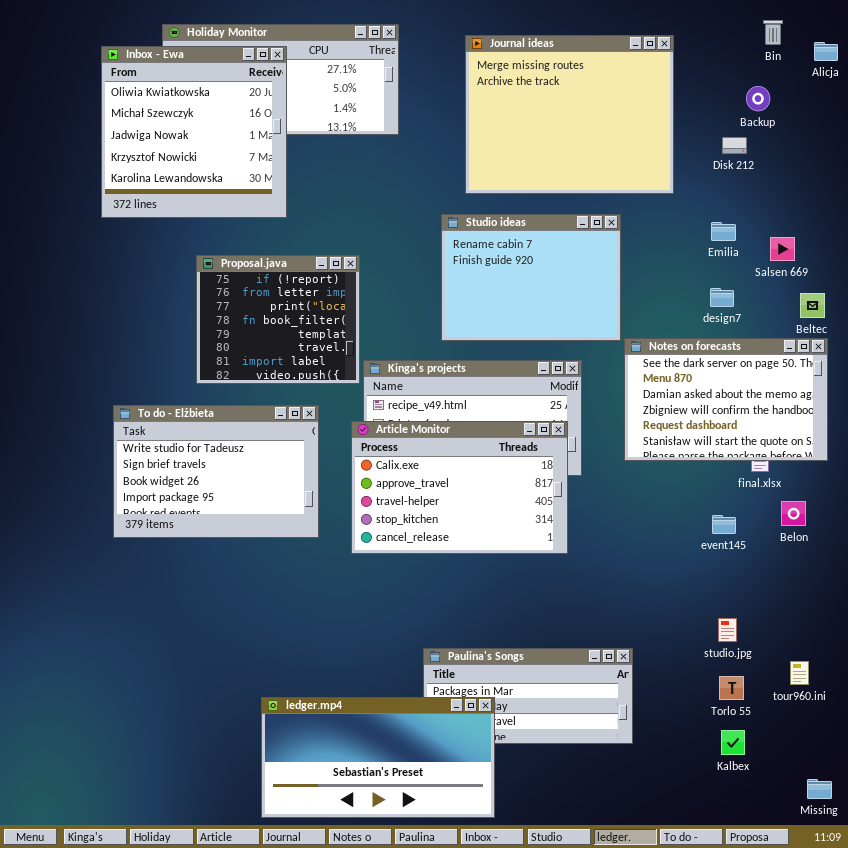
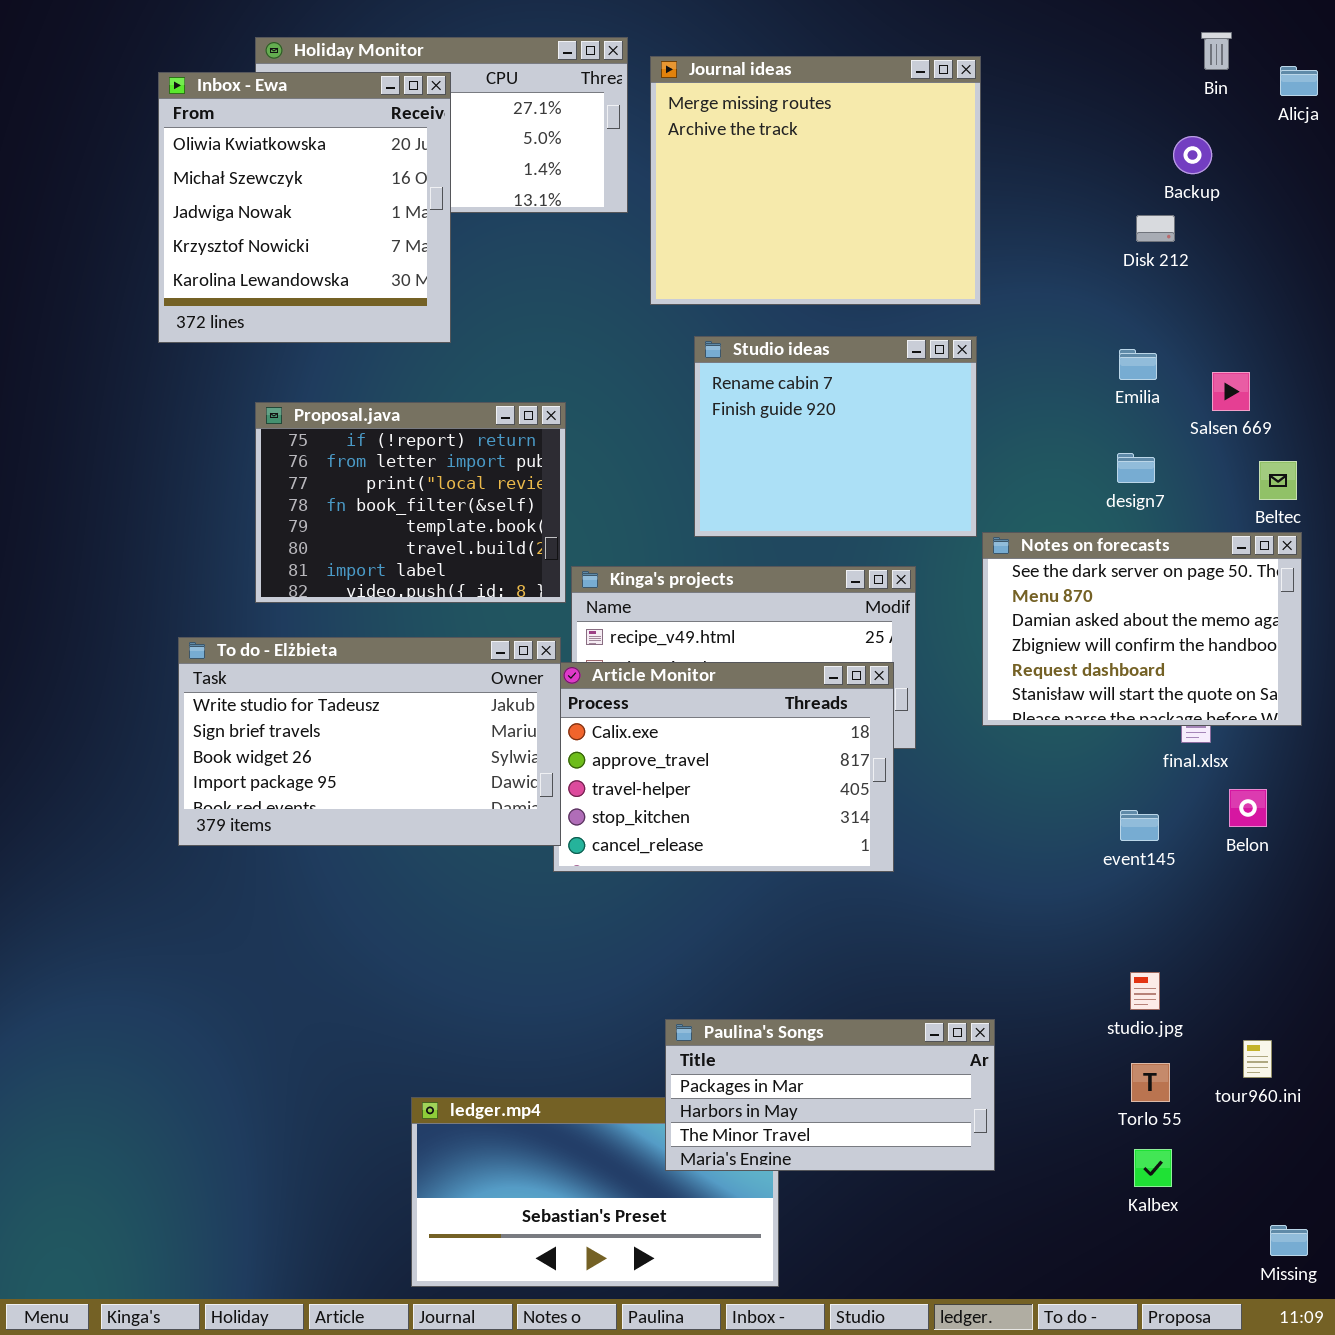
Journal ideas: [465,35,674,194] -> [650,56,981,305], moved
Proposal.java: [196,255,360,384] -> [255,402,566,603], resized
To do - Elżbieta: [113,405,319,538] -> [178,637,561,846], resized
Paulina's Songs: [423,648,633,744] -> [665,1019,995,1171], raised

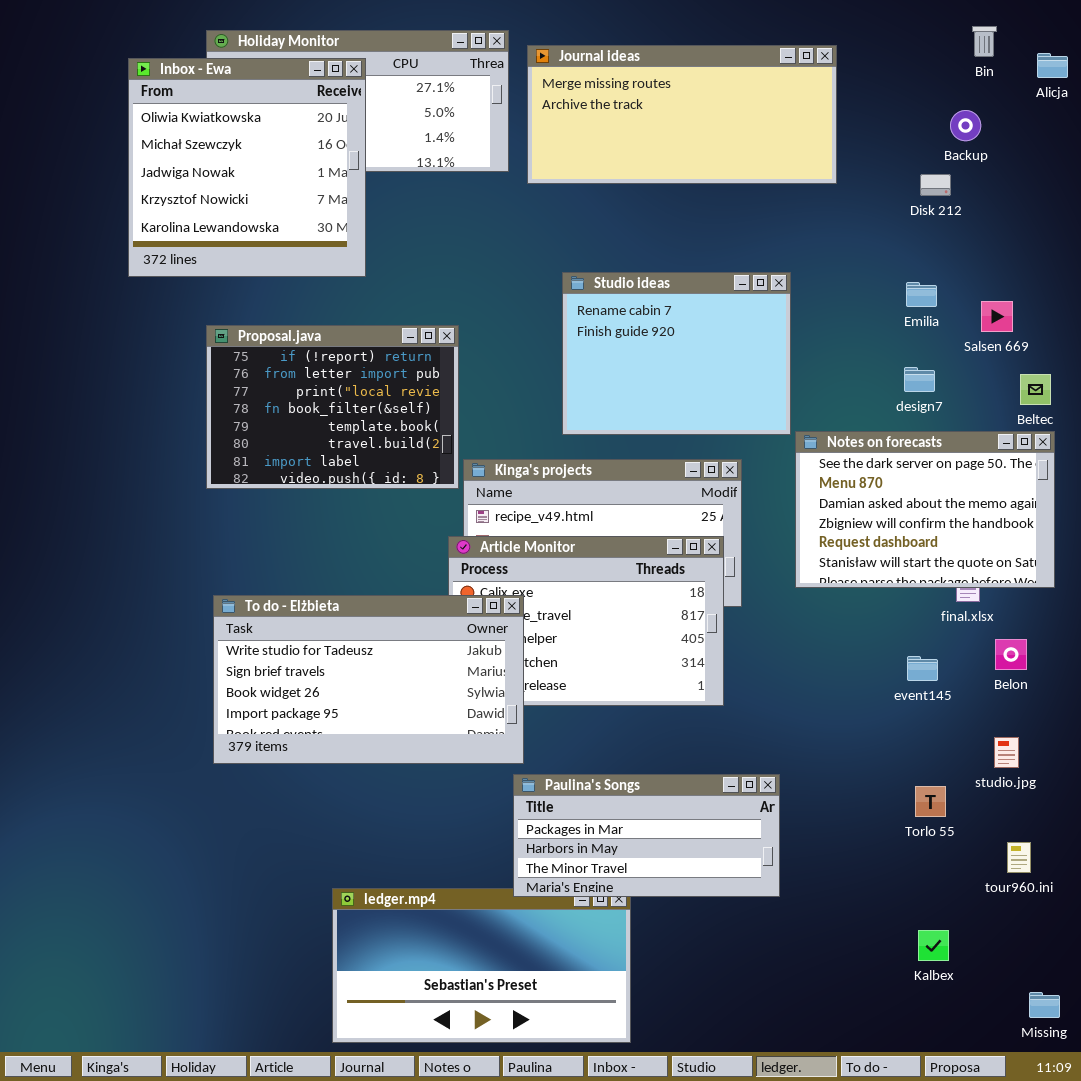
Journal ideas: [650,56,981,305] -> [527,45,837,184], resized
To do - Elżbieta: [178,637,561,846] -> [213,595,524,764], moved
studio.jpg: [1130,972,1160,1010] -> [994,737,1019,768], moved
Paulina's Songs: [665,1019,995,1171] -> [513,774,780,897], moved
Torlo 55: [1131,1063,1170,1102] -> [915,786,946,817], moved

